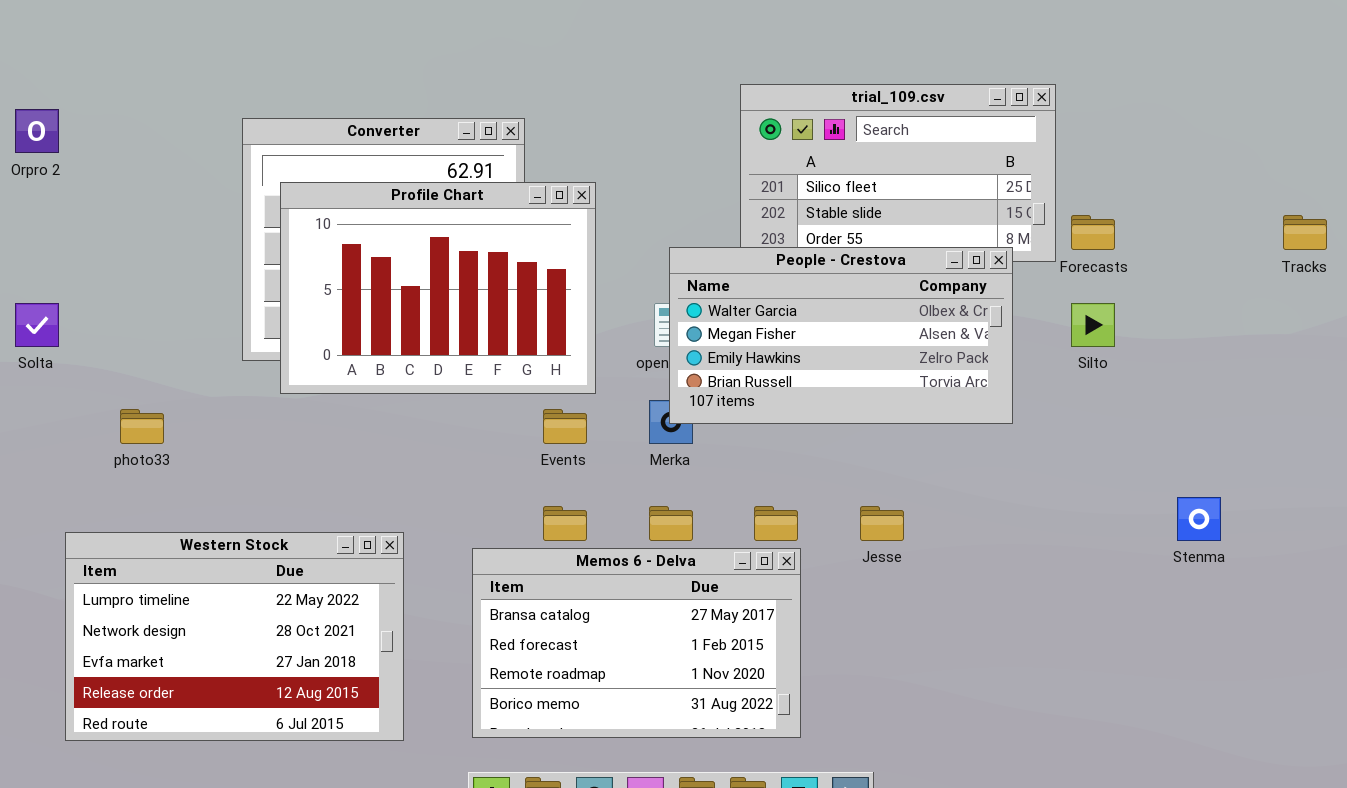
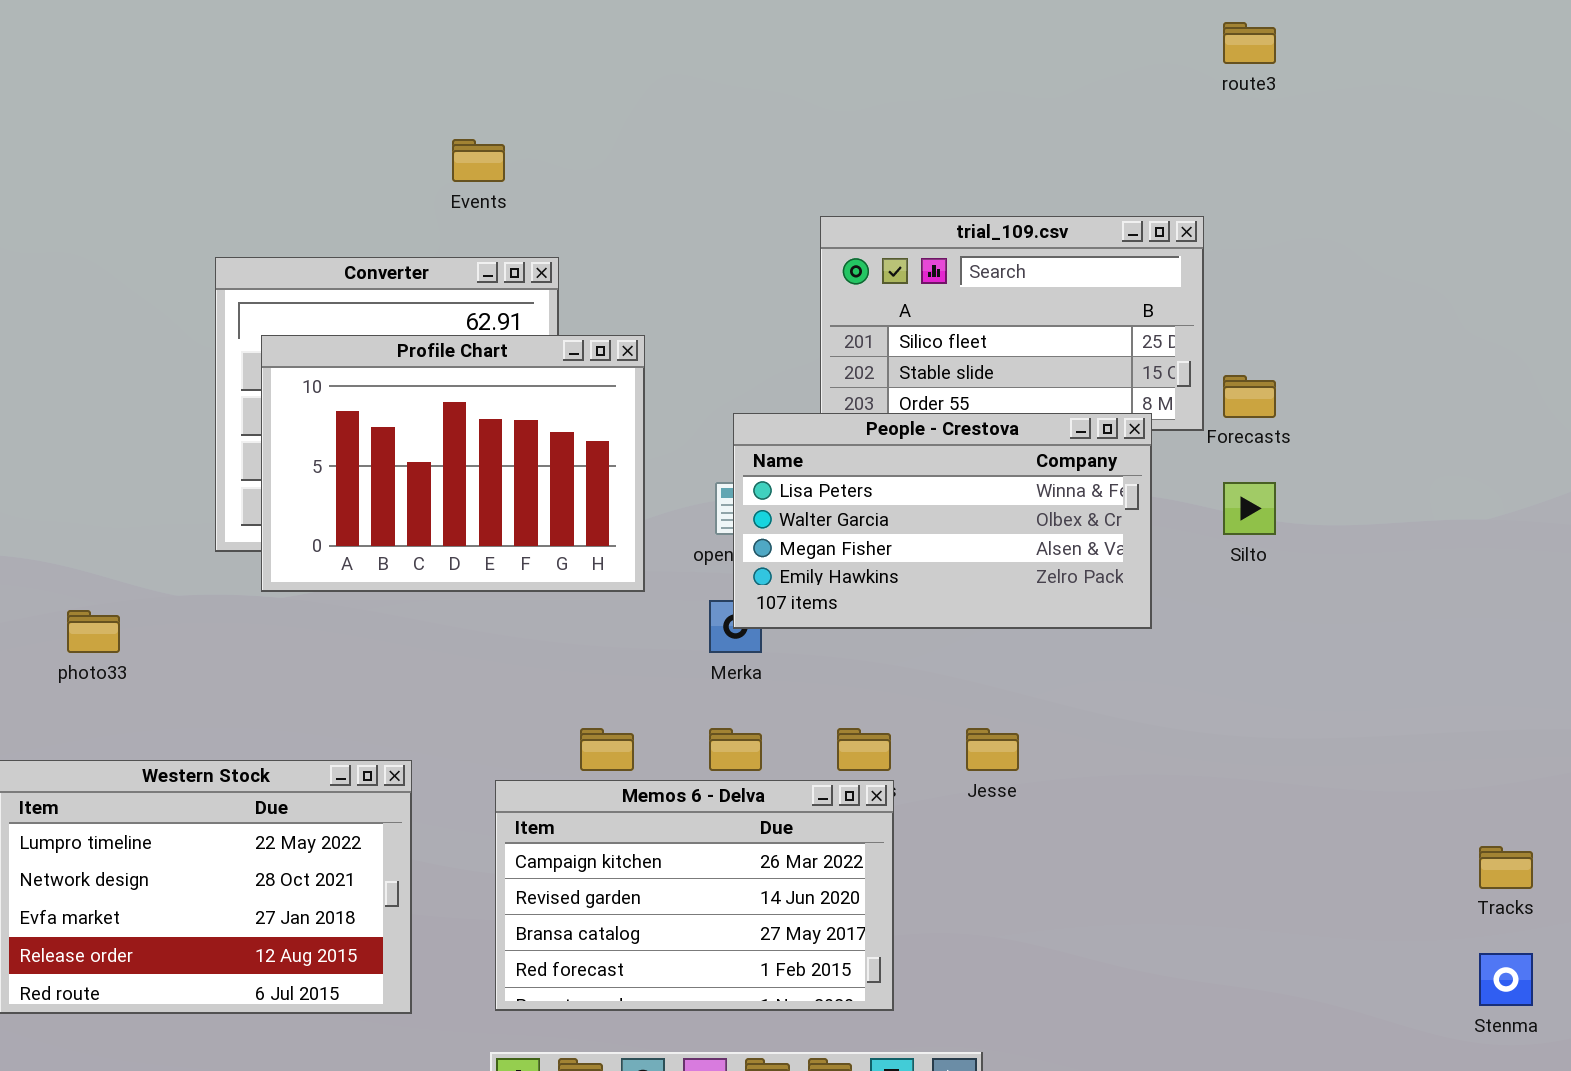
Tracks: [1283,215,1327,250] -> [1479,846,1533,889], moved
People - Crestova: [669,247,1013,424] -> [733,413,1152,629], scrolled up 1 row
Events: [543,409,587,444] -> [452,139,505,182], moved
Stenma: [1177,497,1221,541] -> [1479,953,1533,1006], moved
Memos 6 - Delva: [472,548,801,738] -> [495,780,894,1011], scrolled up 2 rows

